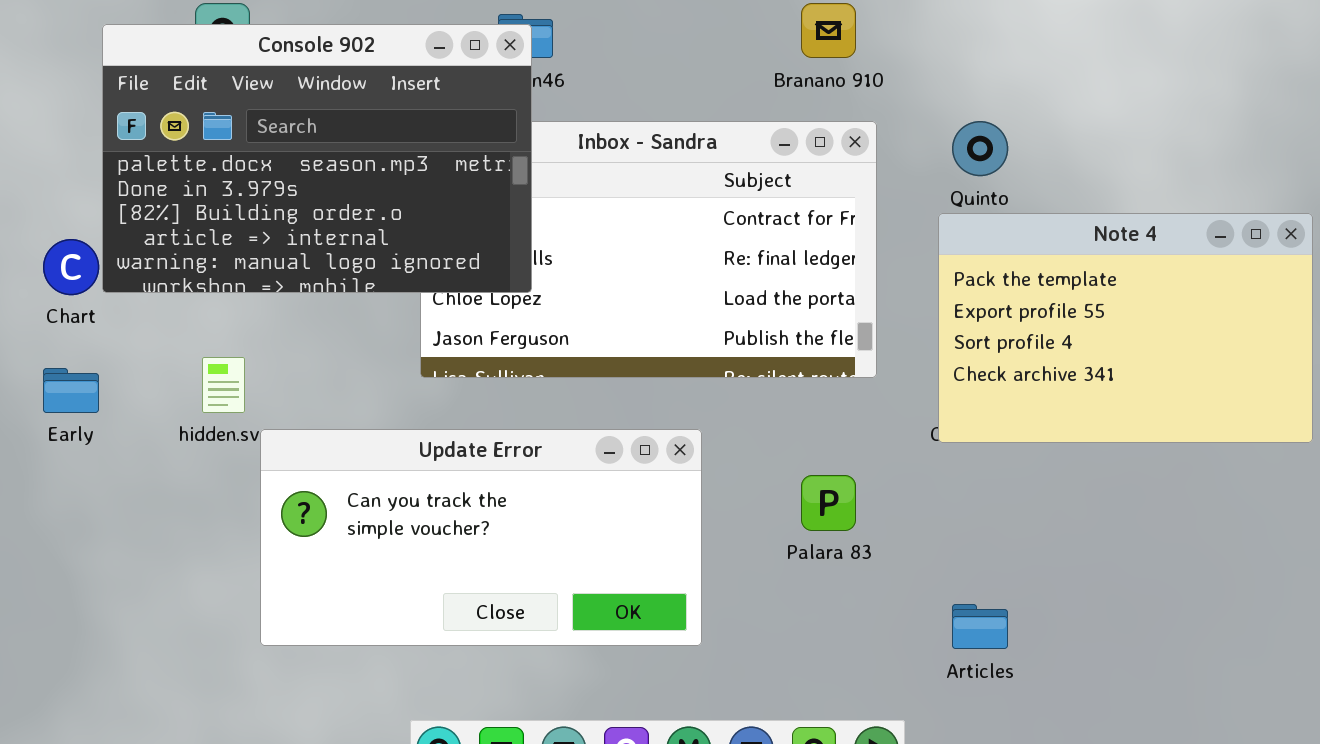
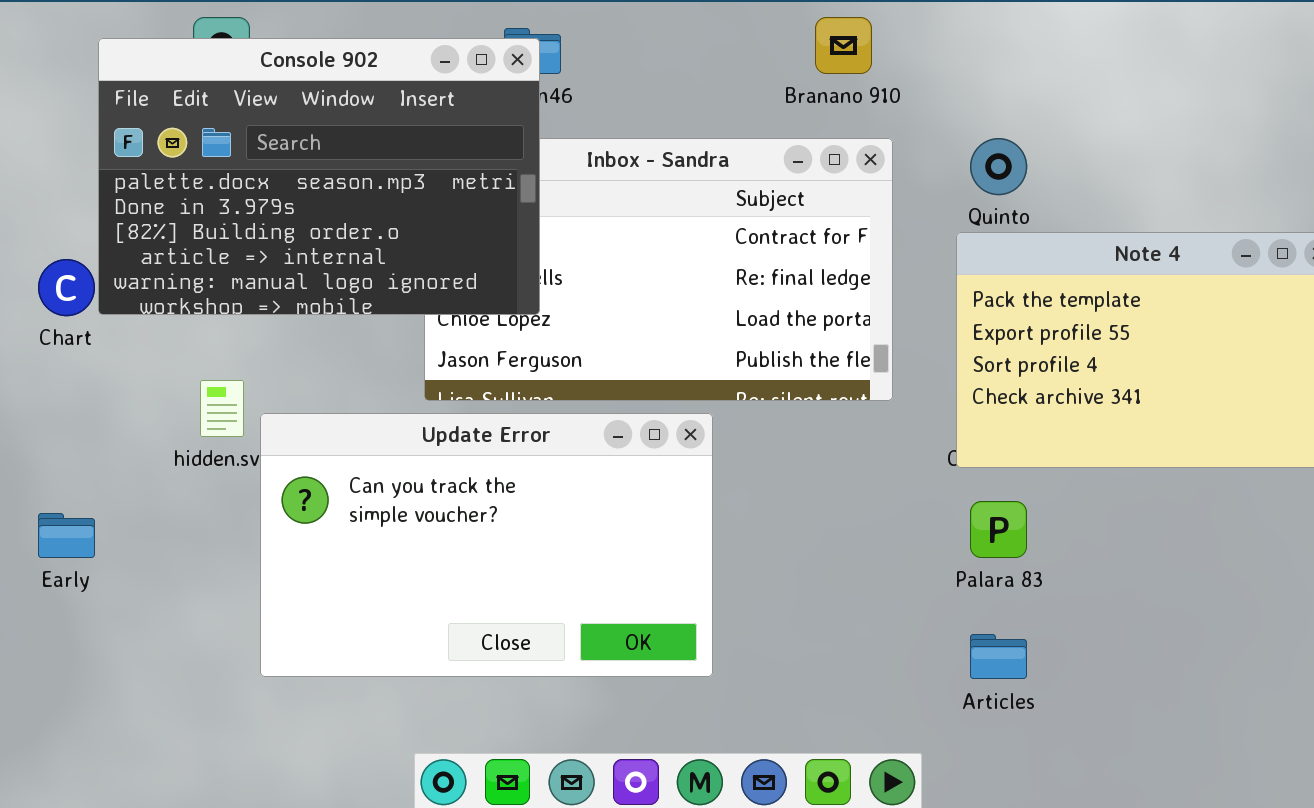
Early: [43,368,99,413] -> [38,513,95,558], moved
Update Error: [260,429,702,646] -> [260,413,713,677], resized
Palara 83: [801,475,856,531] -> [970,501,1027,558], moved

